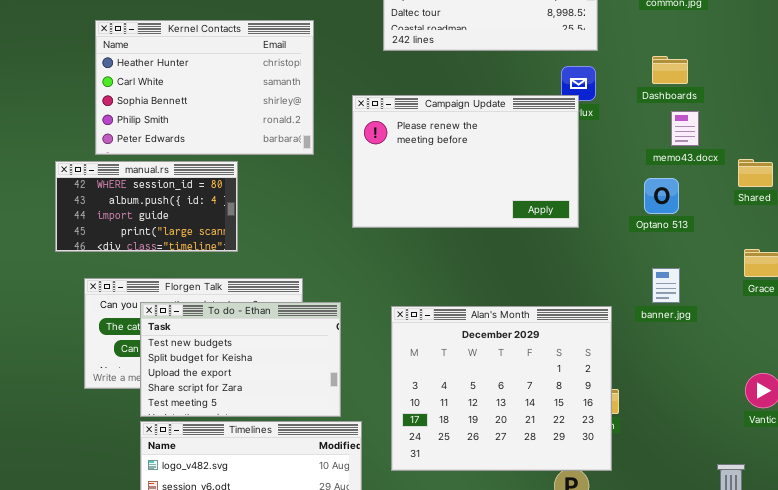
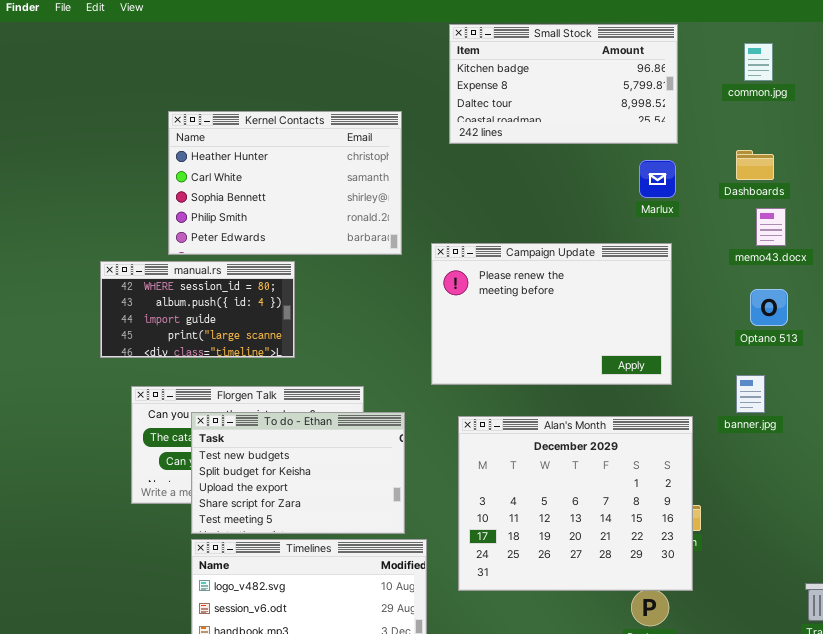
Kernel Contacts: [95,20,314,155] -> [168,111,402,255], moved
Campaign Update: [352,95,579,228] -> [431,243,672,385], moved
Optano 513: [644,178,679,214] -> [750,289,788,326], moved

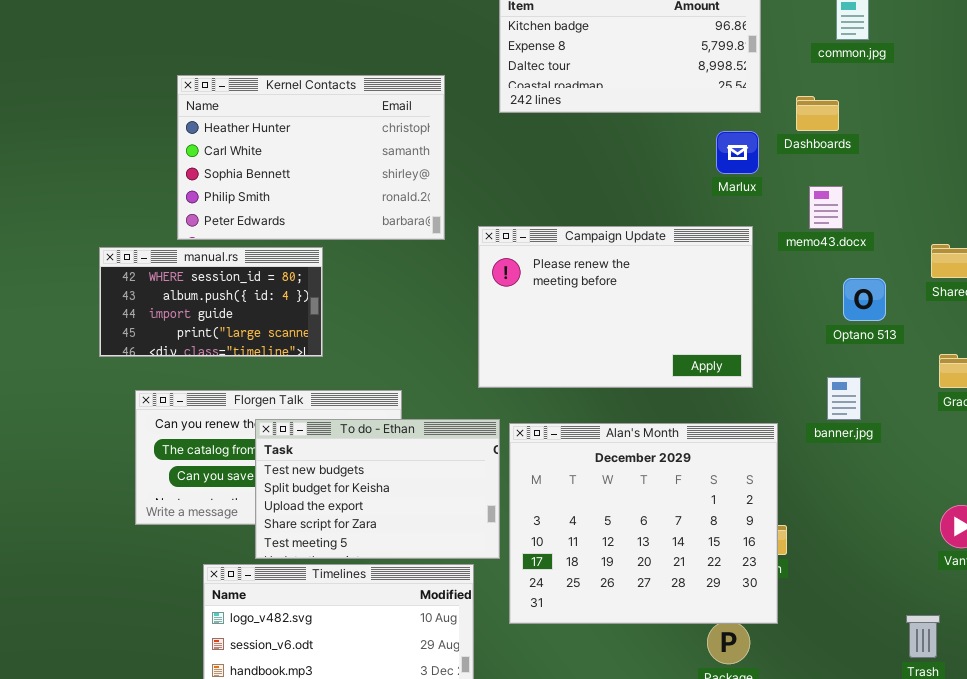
Dashboards: [736,150,774,180] -> [796,96,839,131], moved
memo43.docx: [756,208,786,246] -> [809,186,843,229], moved
To do - Ethan: [191,412,405,534] -> [255,419,500,559], moved

